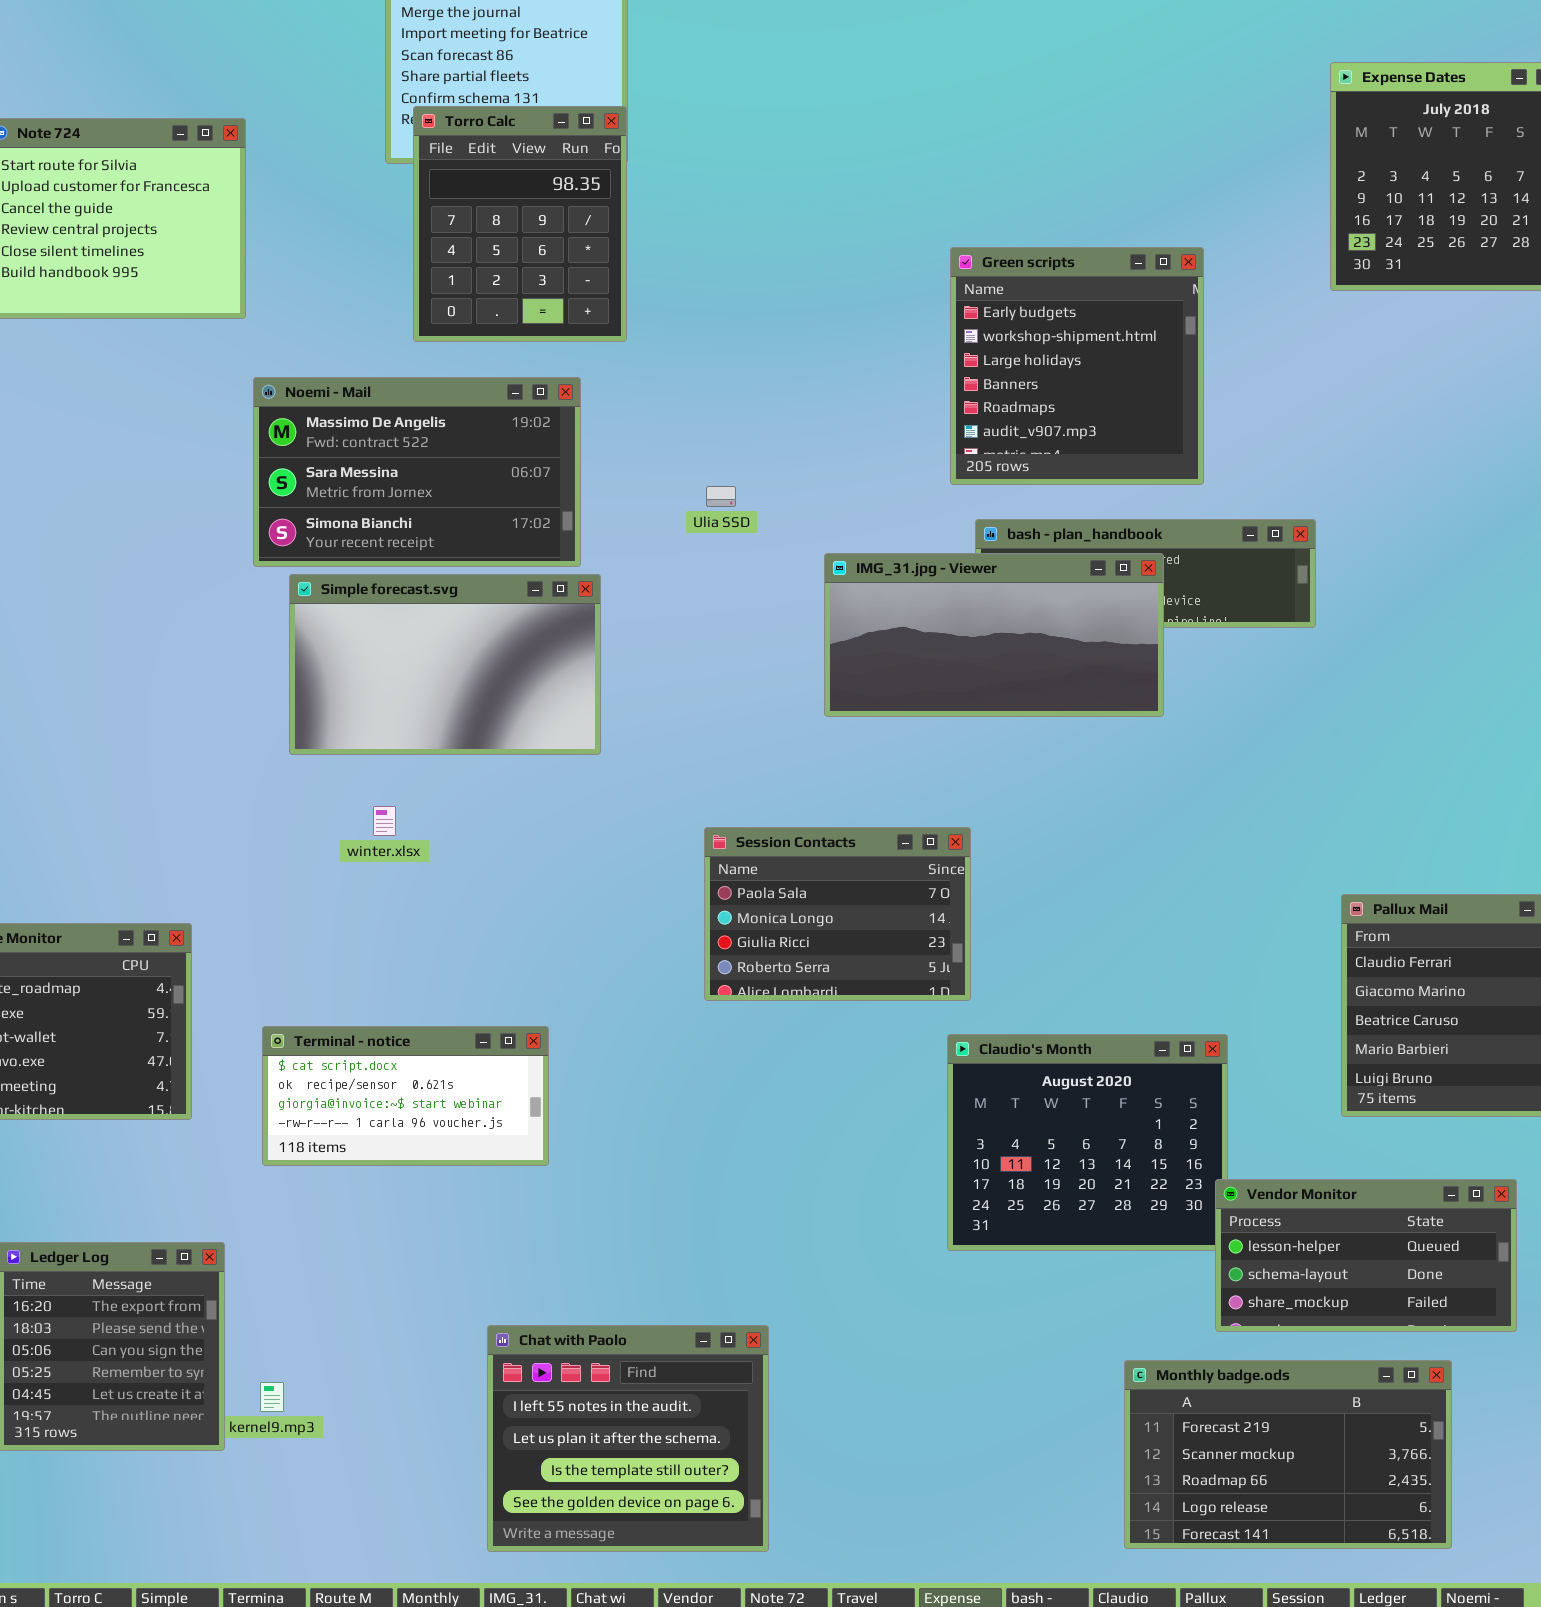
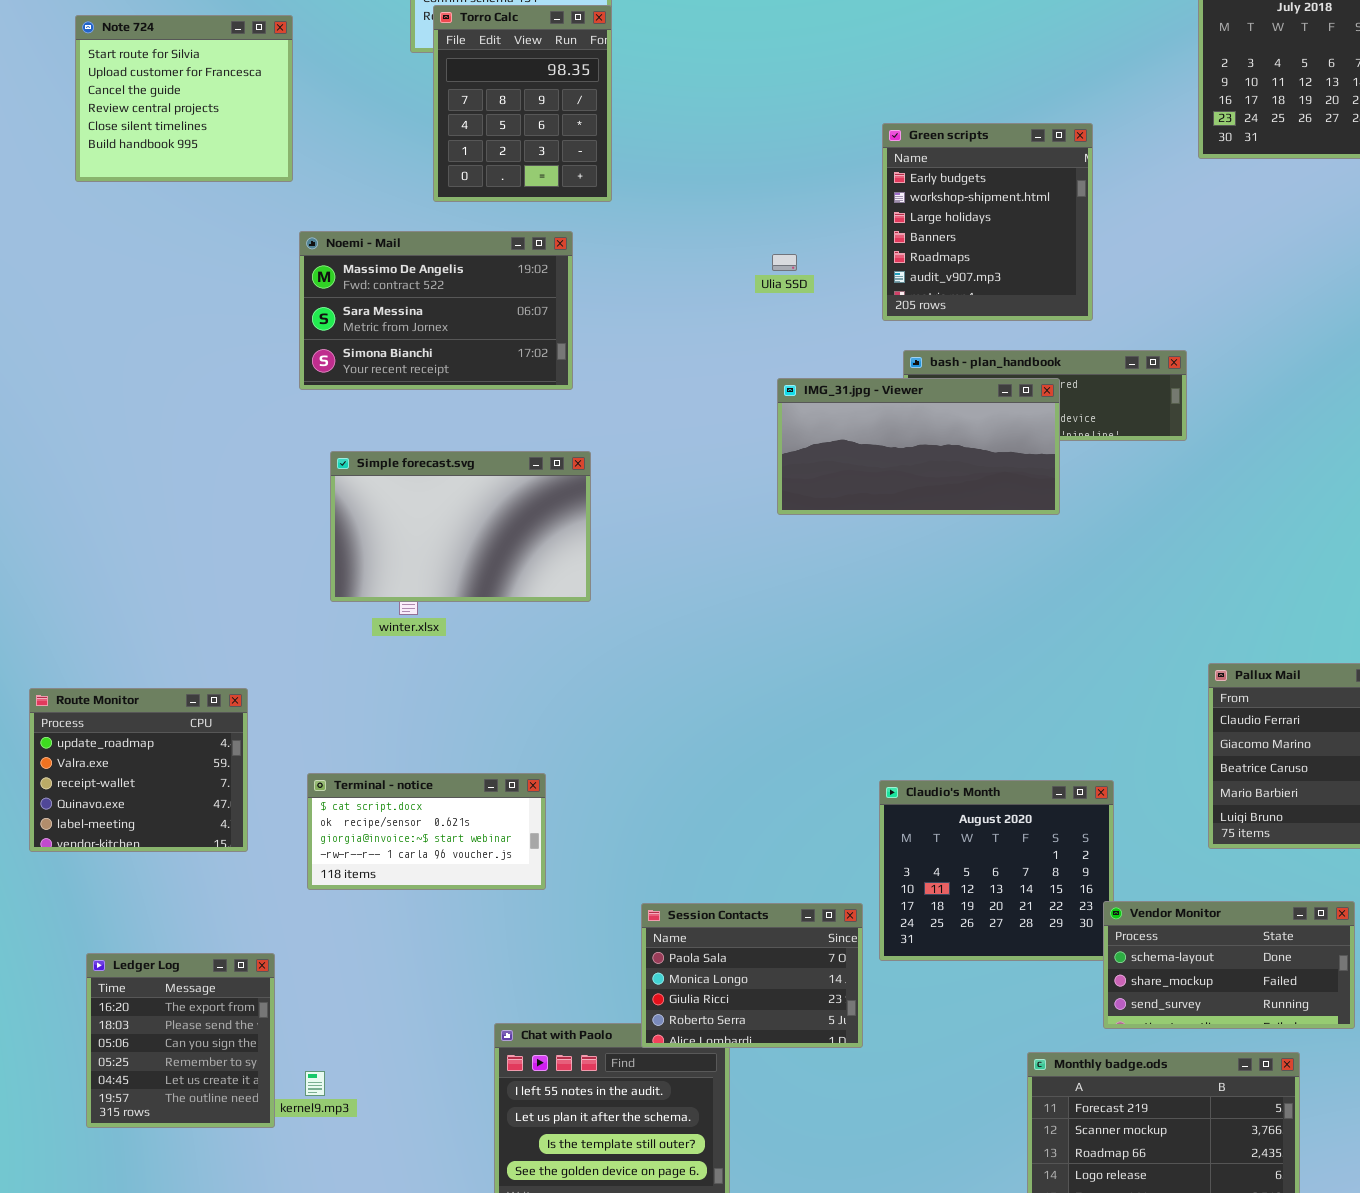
Ulia SSD: [706,486,736,507] -> [772,254,797,271], moved
Simple forecast.svg: [289,574,601,755] -> [330,451,591,602], moved
Session Contacts: [704,827,971,1001] -> [641,903,863,1048], moved
Vendor Monitor: [1215,1179,1517,1332] -> [1103,901,1355,1029], scrolled down 1 row

